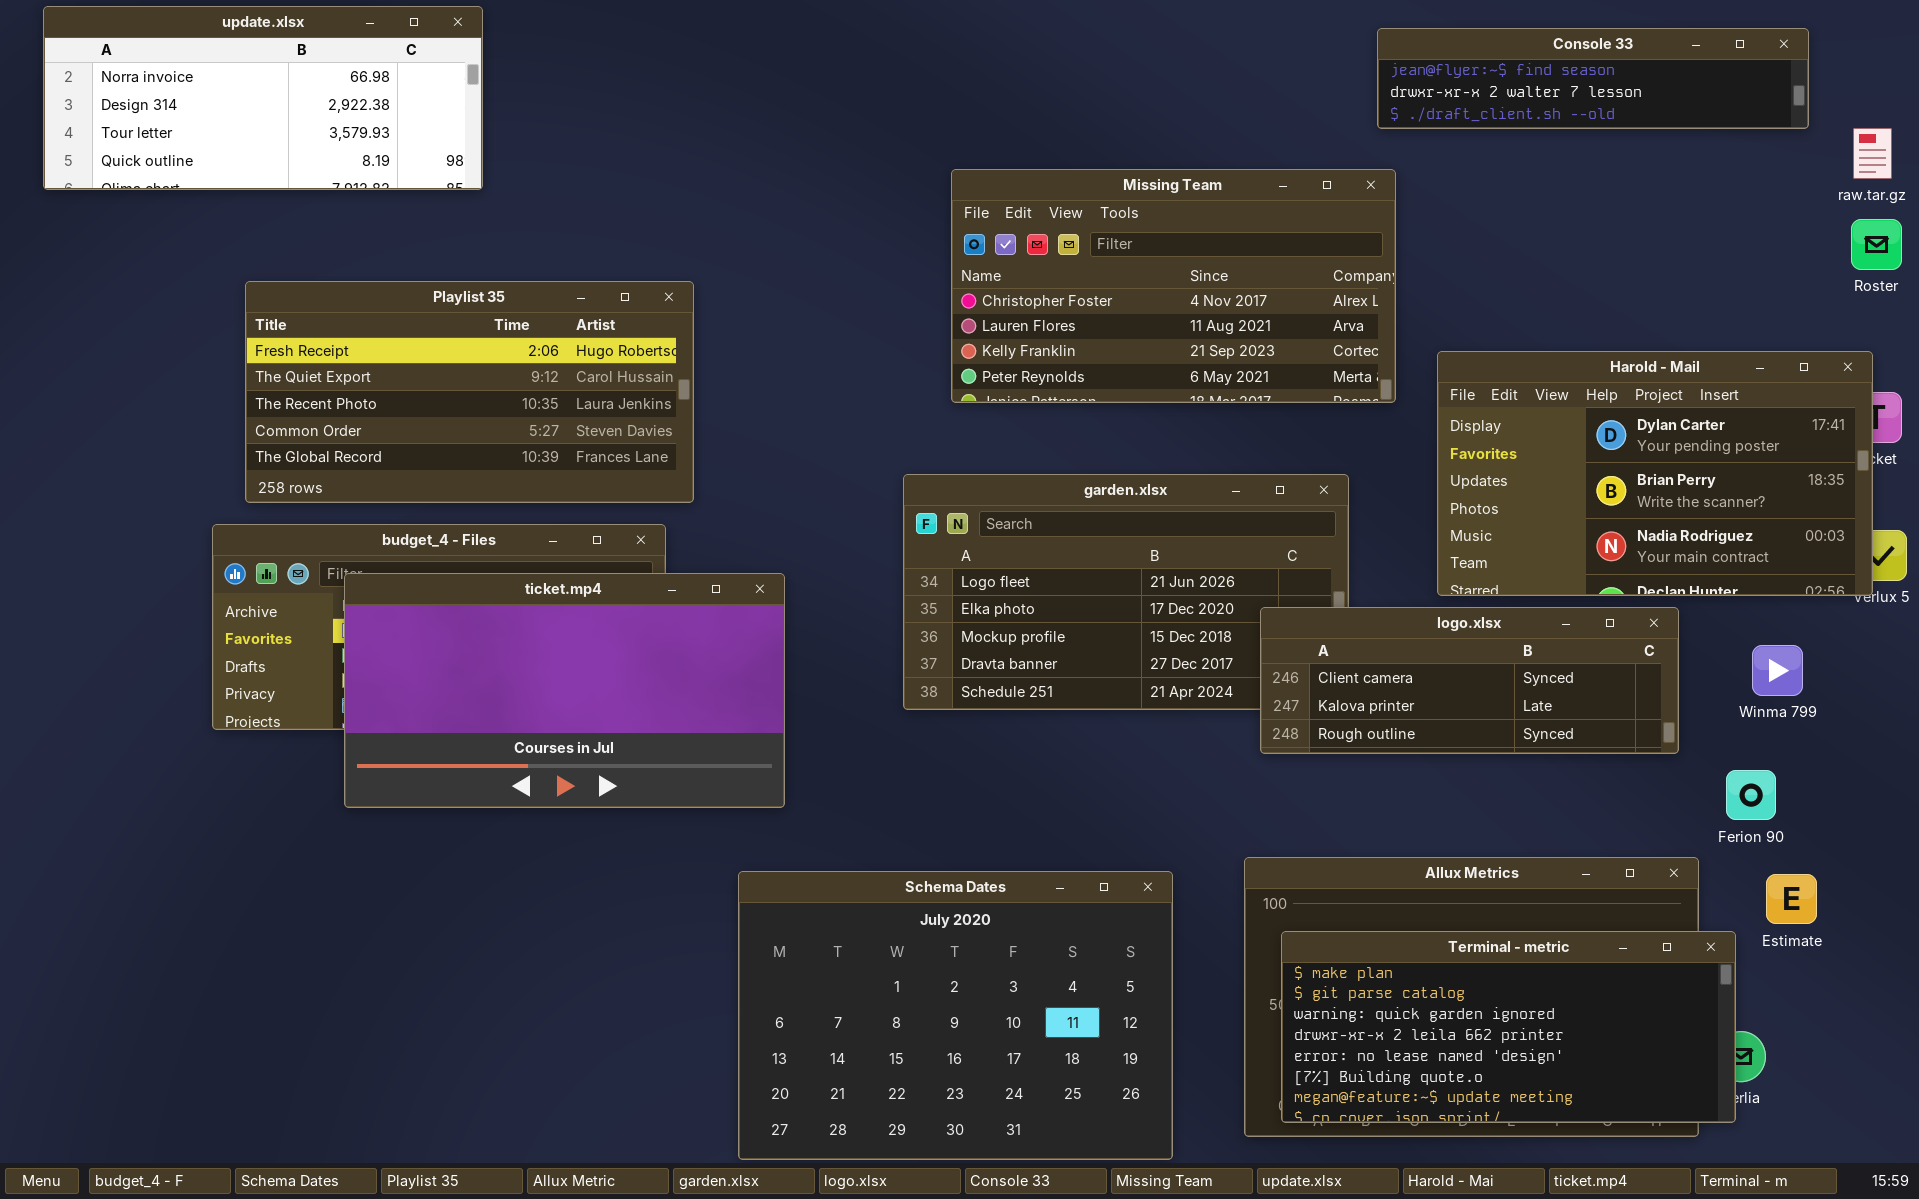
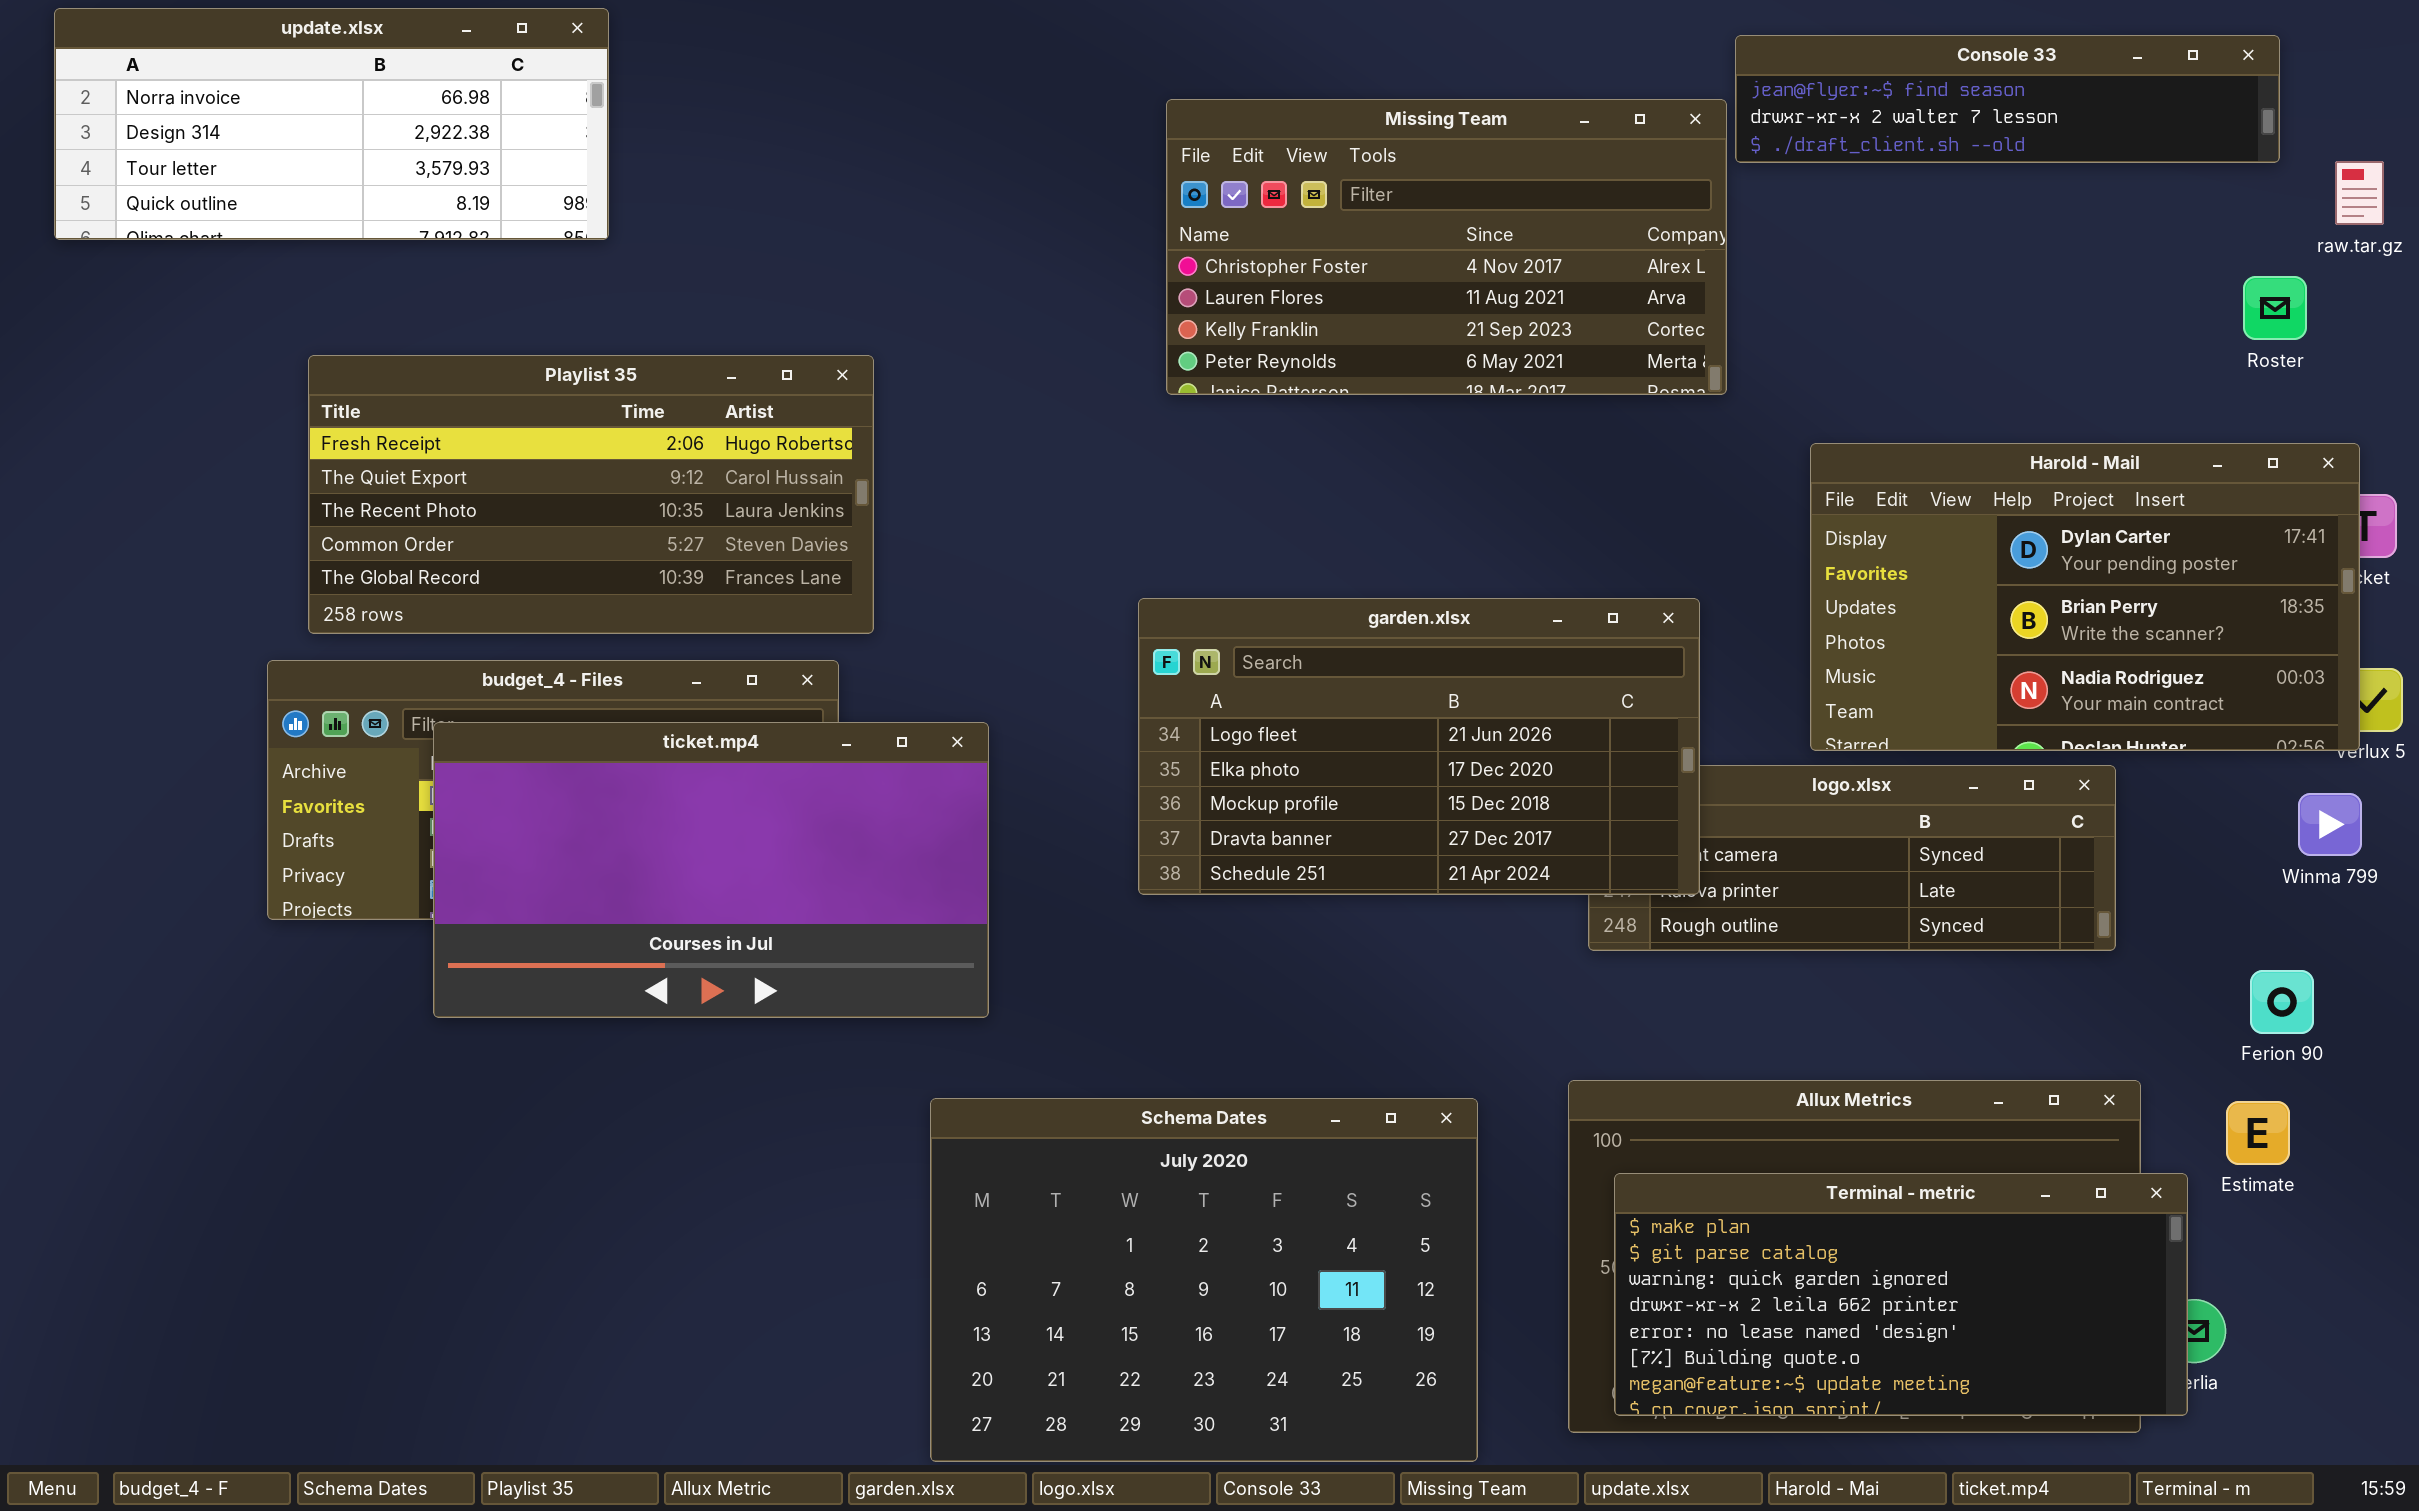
Missing Team: [951,169,1396,403] -> [1166,99,1727,395], moved
Roster: [1851,219,1902,270] -> [2243,276,2307,340], moved
garden.xlsx: [903,474,1349,710] -> [1138,598,1700,895], raised
Winma 799: [1752,645,1803,696] -> [2298,793,2362,856], moved
Ferion 90: [1726,770,1776,820] -> [2250,970,2314,1034], moved

